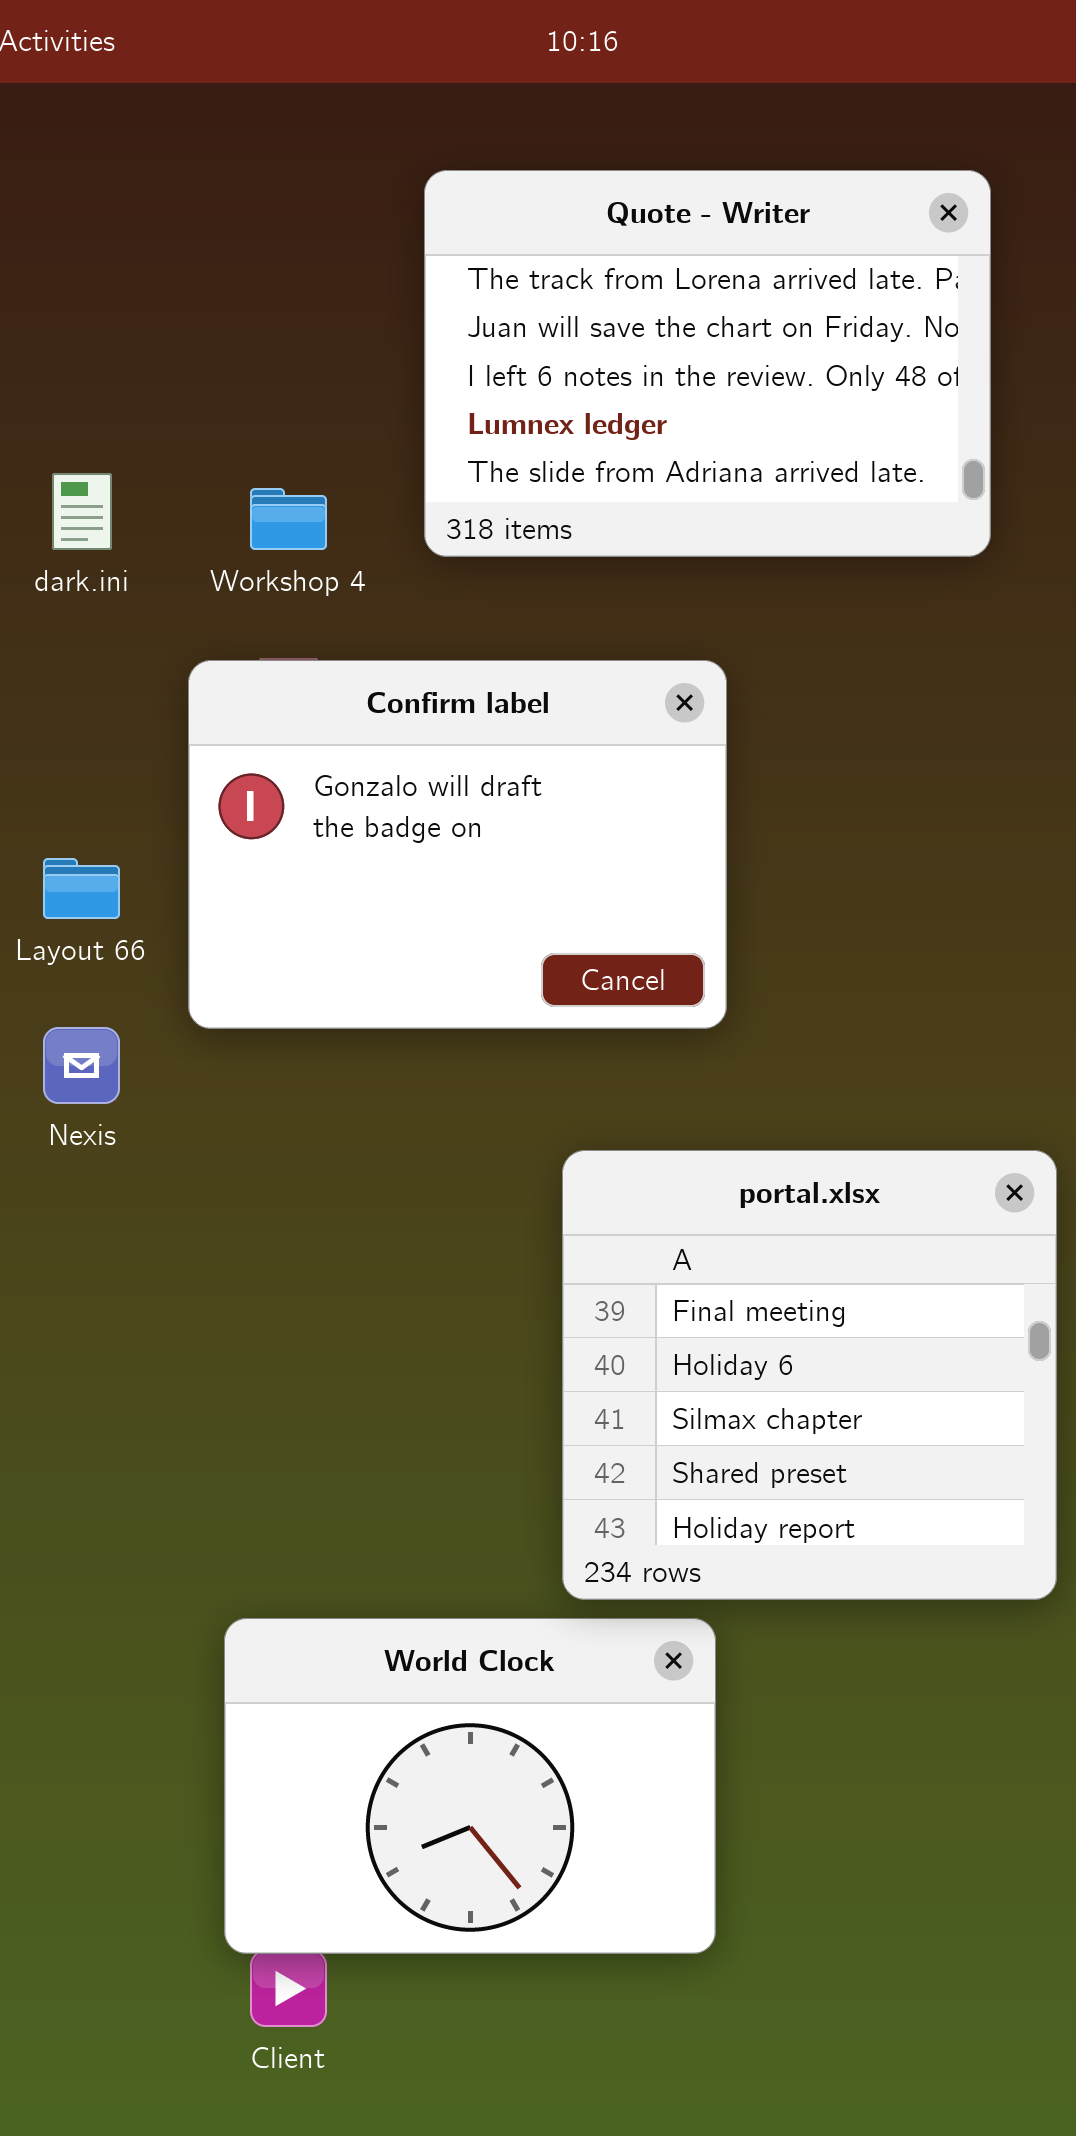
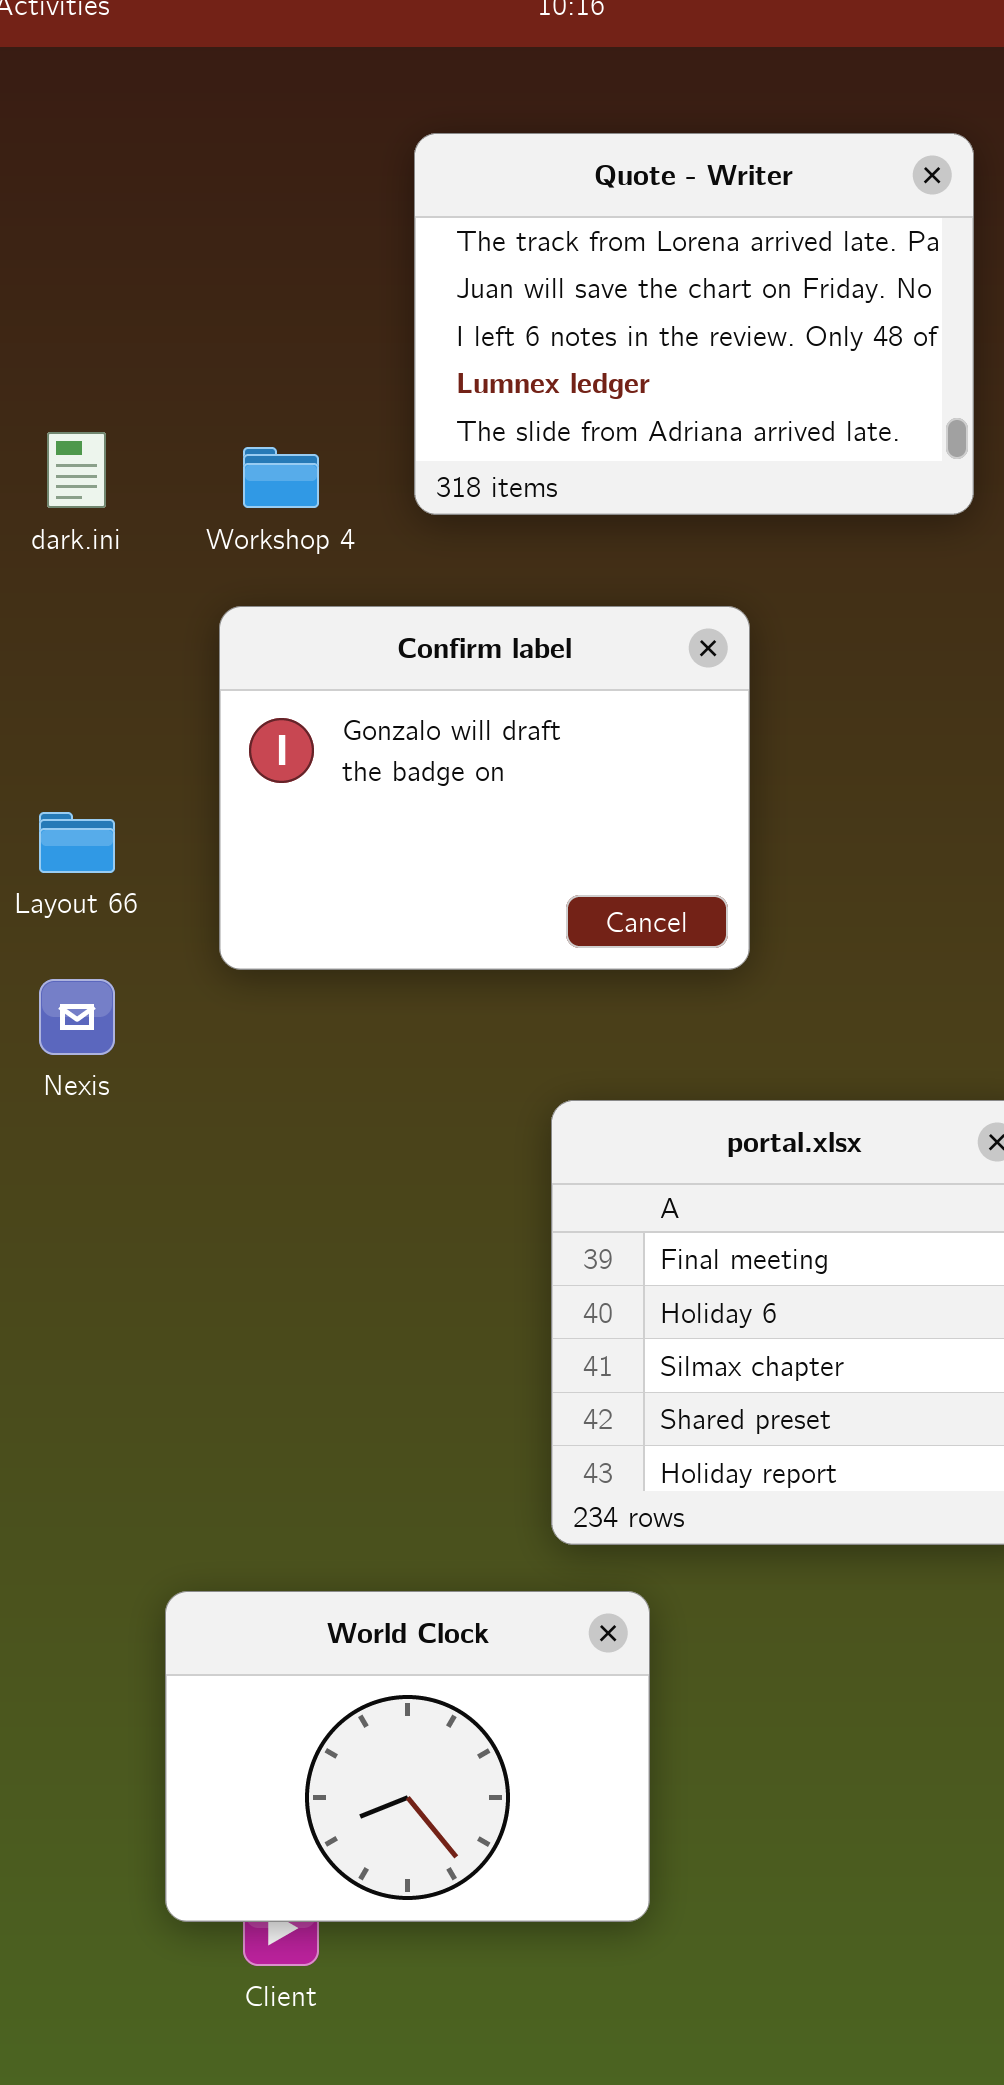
Confirm label: [188,660,727,1029] -> [219,606,750,970], moved
World Clock: [224,1618,716,1954] -> [165,1591,650,1922], moved

